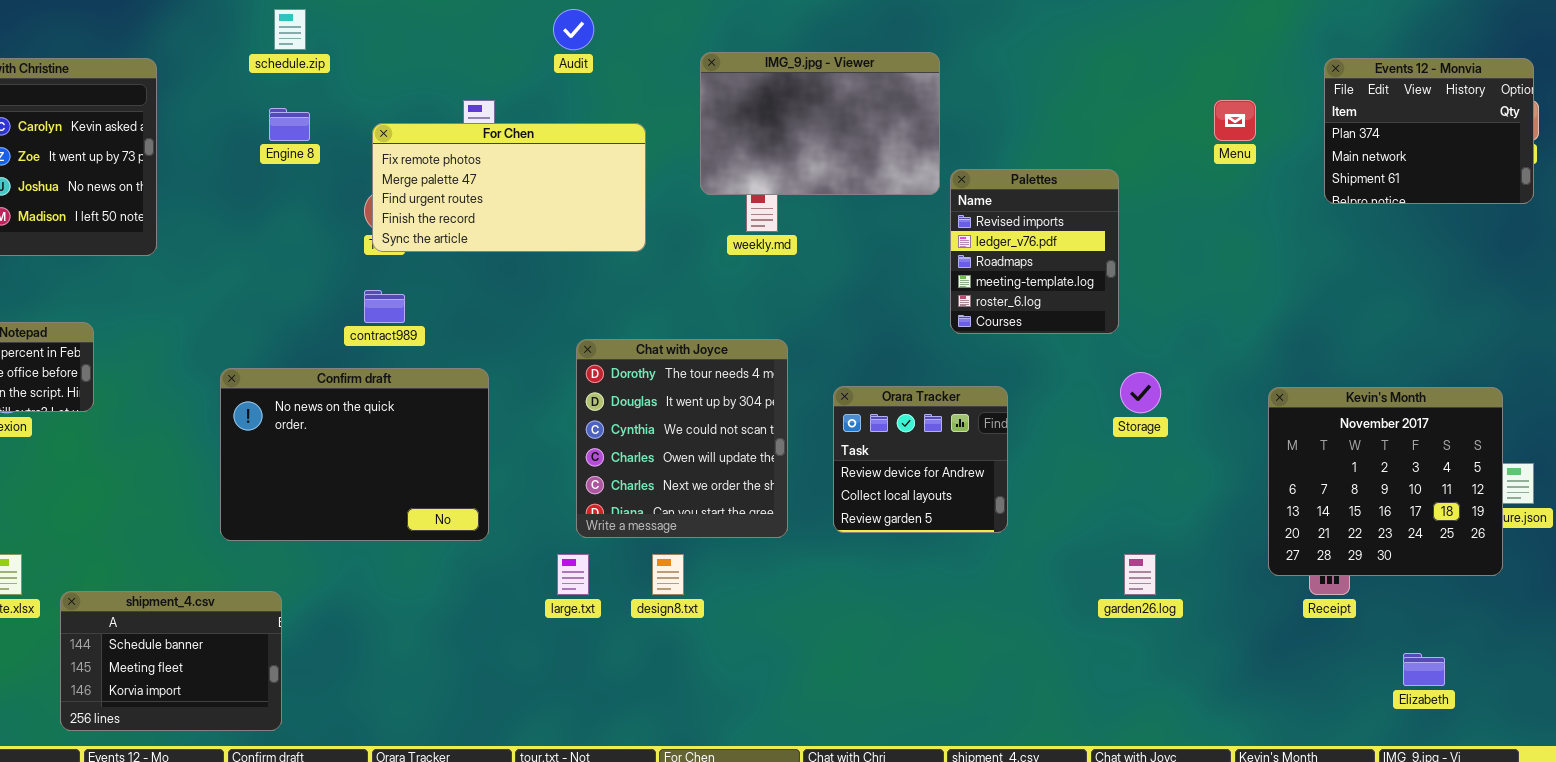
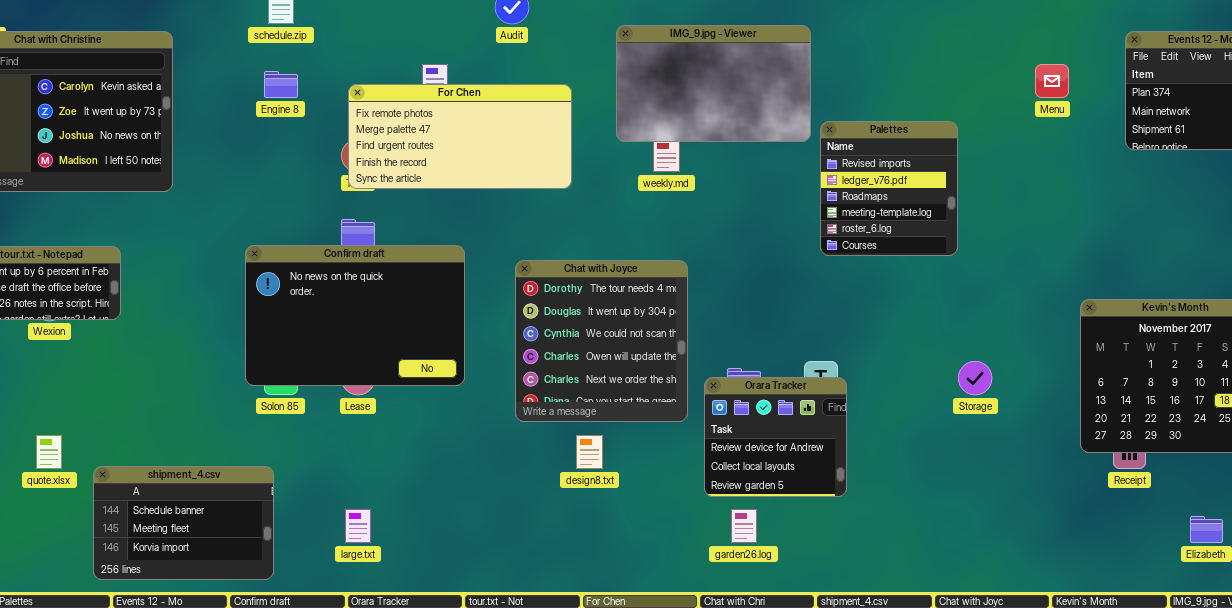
Confirm draft: [220,368,489,541] -> [245,245,465,386], moved
Storage: [1120,372,1161,413] -> [958,361,992,395], moved
Orara Tracker: [833,386,1008,533] -> [704,377,847,497], moved
large.txt: [557,554,589,595] -> [345,509,371,543], moved
garden26.log: [1124,554,1156,595] -> [731,509,757,543], moved

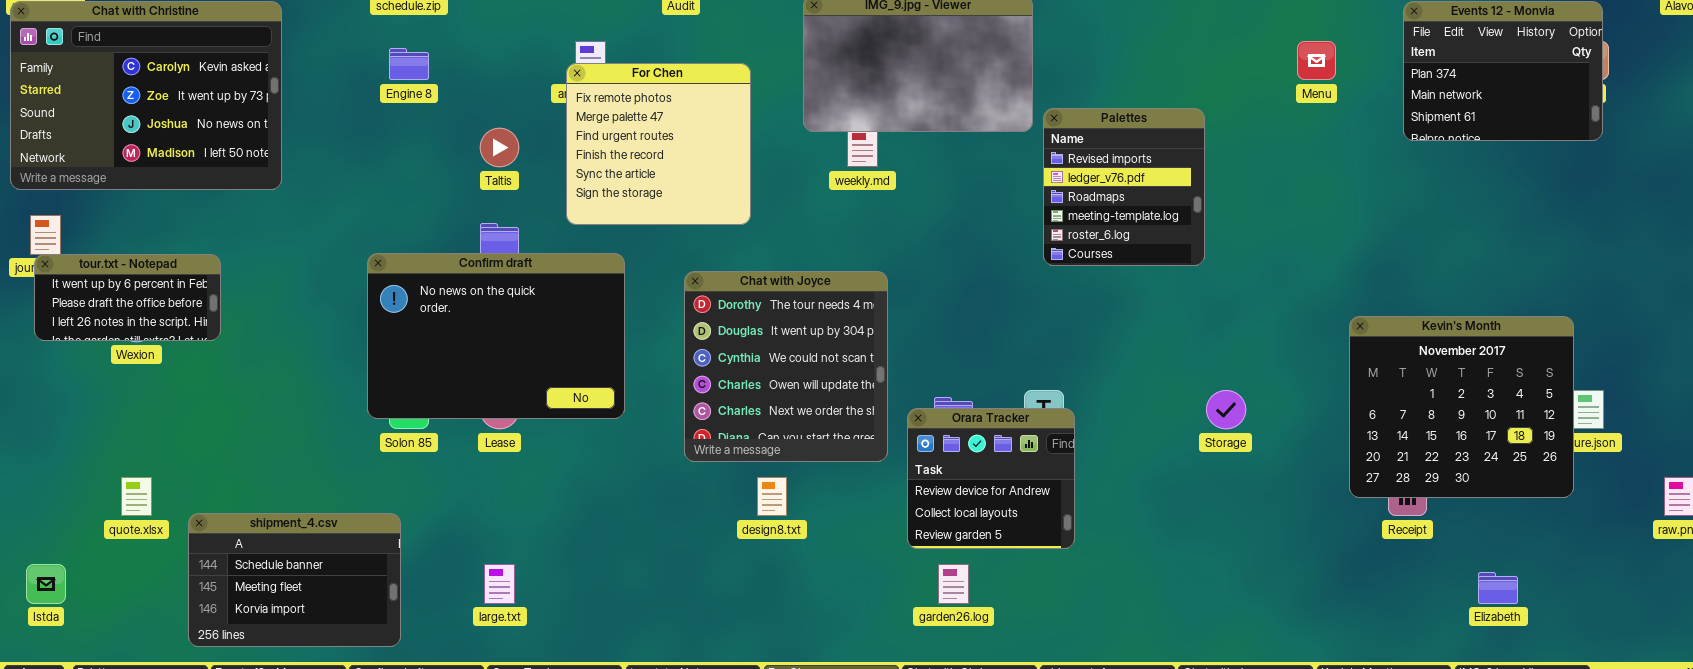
For Chen: [348,84,572,189] -> [566,63,751,225], resized

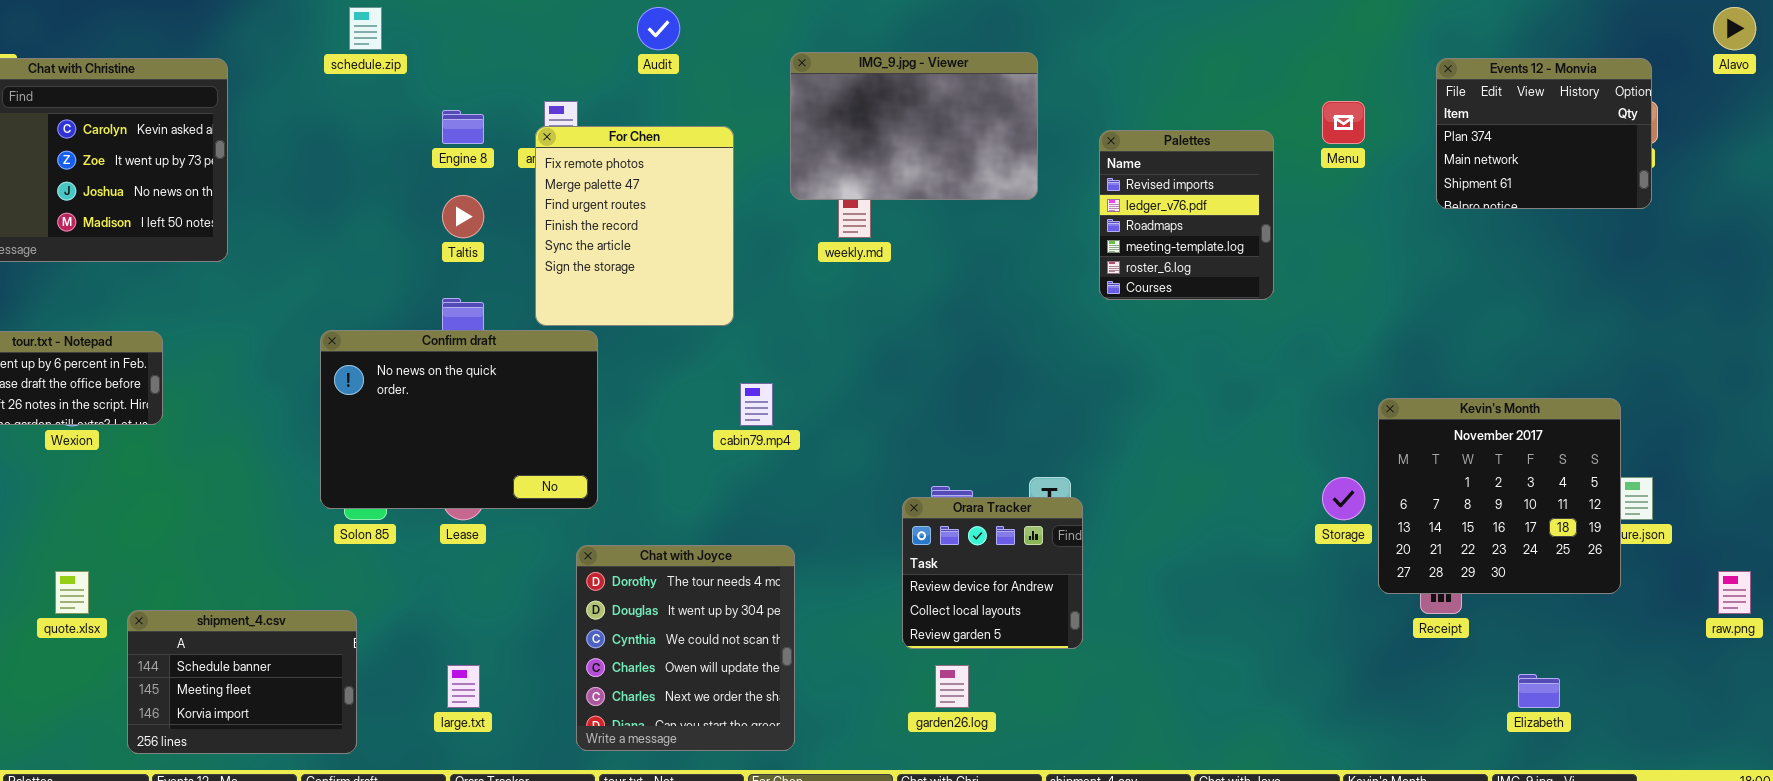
Engine 8: [389,48,429,80] -> [442,110,484,144], moved
For Chen: [566,63,751,225] -> [535,126,734,326], resized
Palettes: [1043,108,1205,266] -> [1099,130,1274,300], moved
Chat with Joyce: [684,271,888,462] -> [576,545,795,751], moved
Storage: [1206,390,1246,429] -> [1322,477,1365,520], moved

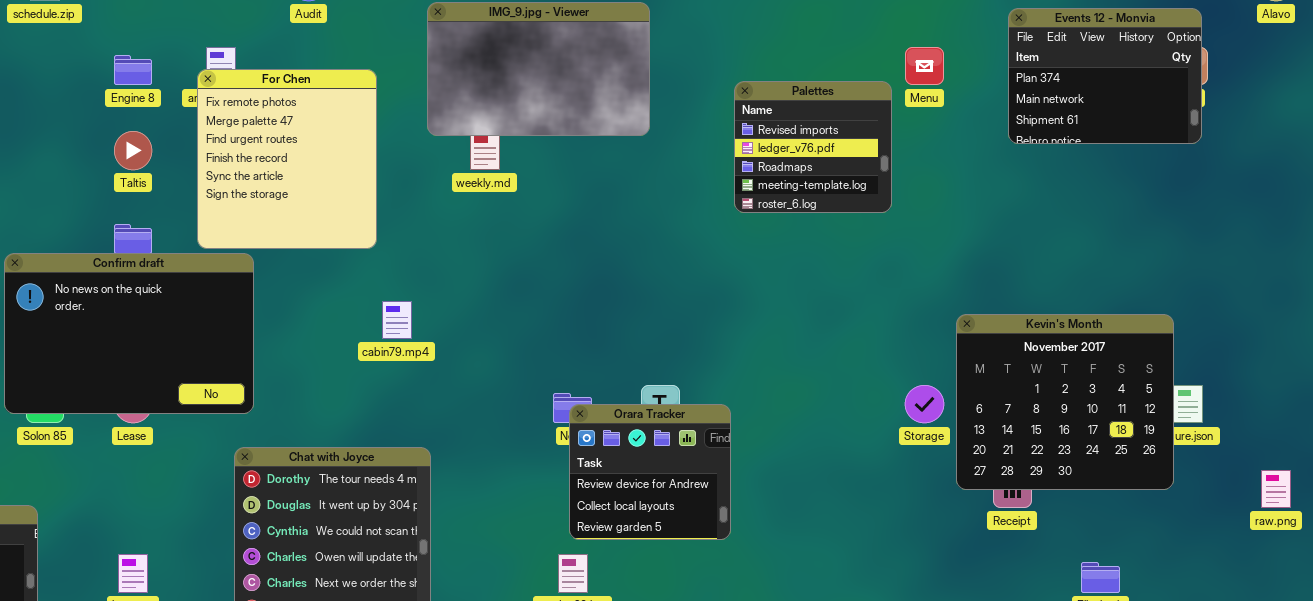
Palettes: [1099,130,1274,300] -> [734,81,892,213], moved, resized
Orara Tracker: [902,497,1083,649] -> [569,404,731,540], moved

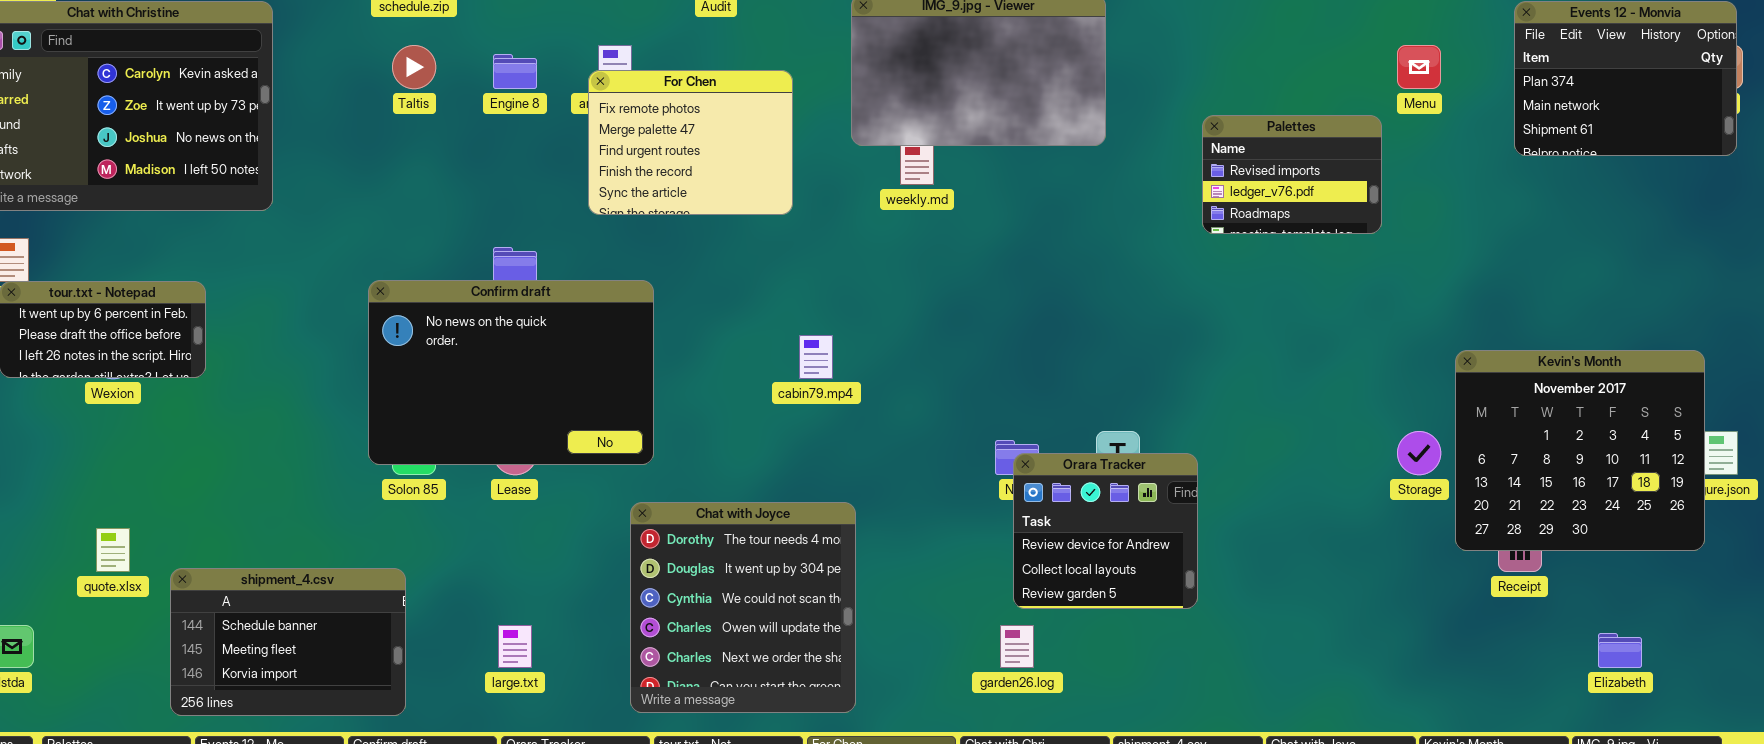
For Chen: [197,69,377,249] -> [588,70,793,215], resized
Palettes: [734,81,892,213] -> [1202,115,1382,234], resized
Taltis: [114,131,152,170] -> [392,45,436,89], moved

